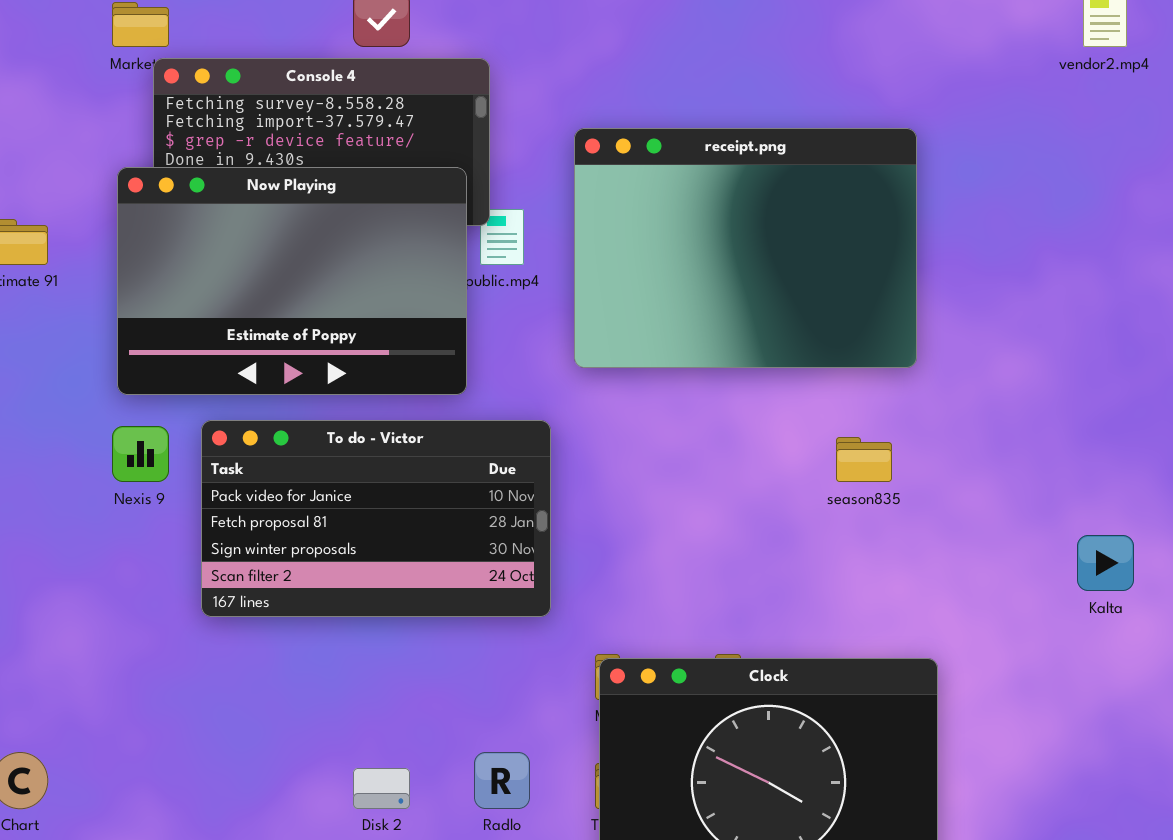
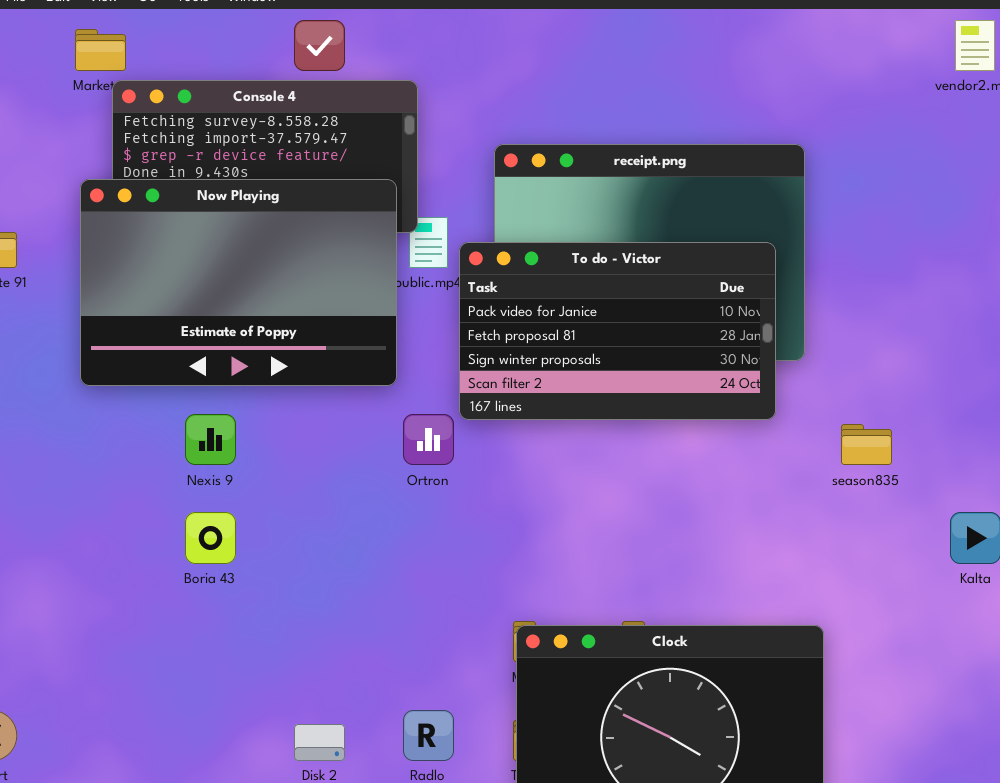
To do - Victor: [201,420,551,617] -> [459,242,776,420], moved
Nexis 9: [112,426,169,482] -> [185,414,236,465], moved
season835: [836,437,892,482] -> [841,424,892,465], moved

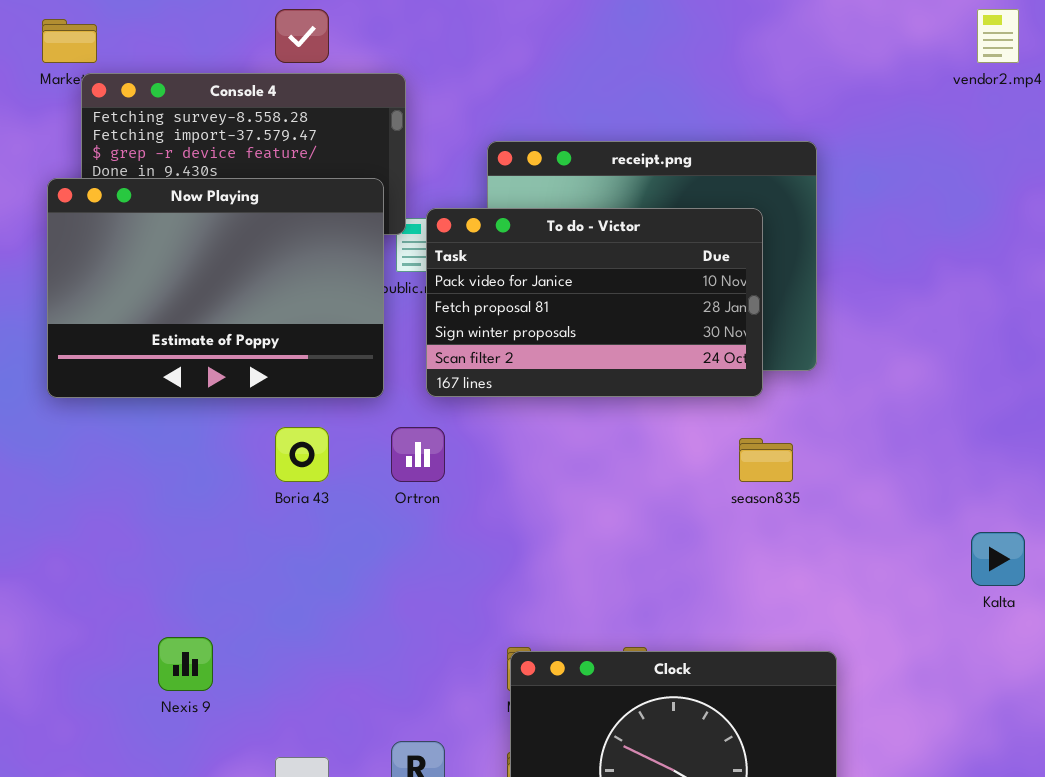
To do - Victor: [459,242,776,420] -> [426,208,763,397], moved
Nexis 9: [185,414,236,465] -> [158,637,213,691], moved
season835: [841,424,892,465] -> [739,438,793,482], moved
Boria 43: [185,512,236,564] -> [275,427,329,482], moved

